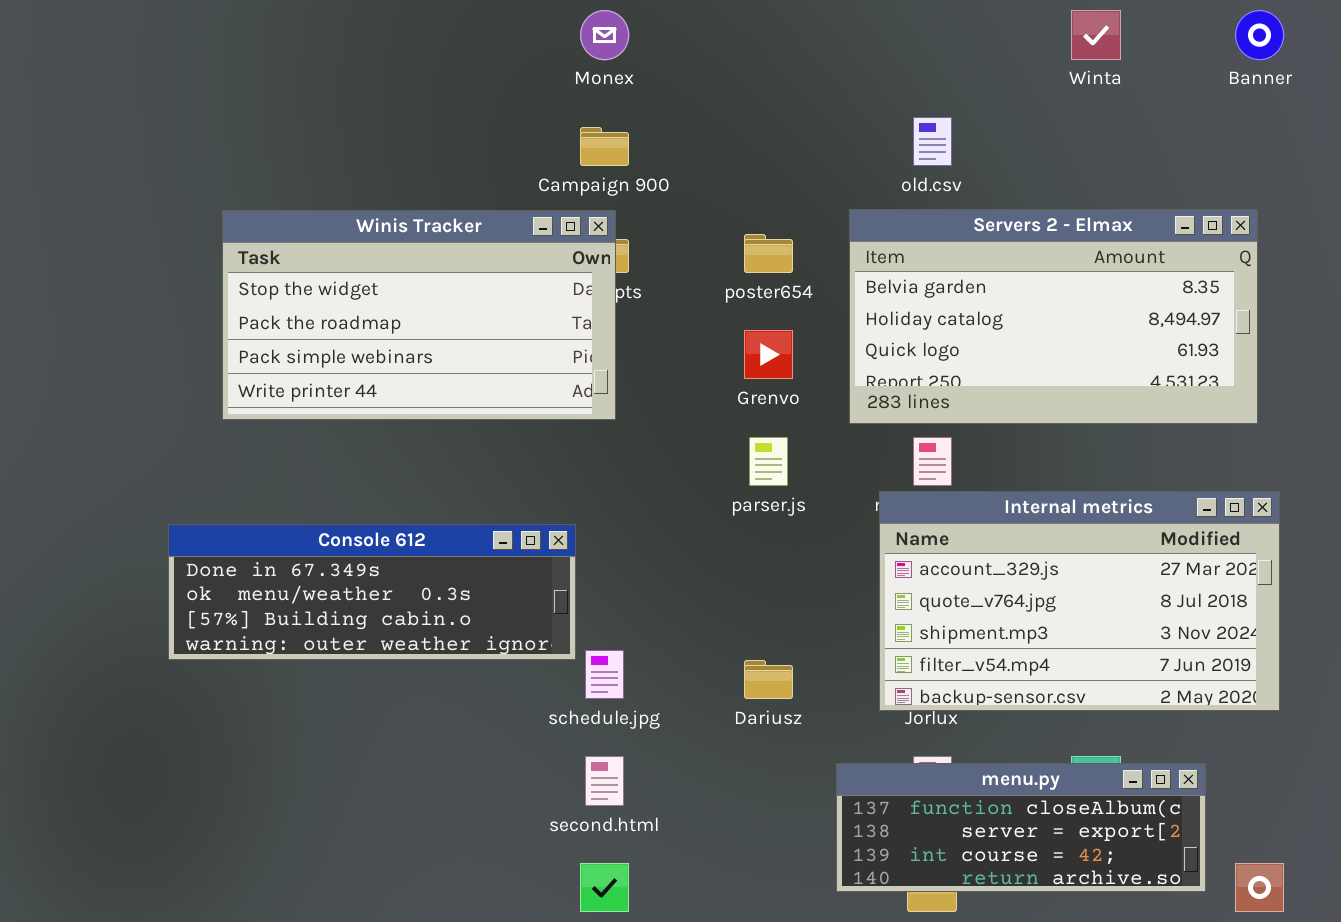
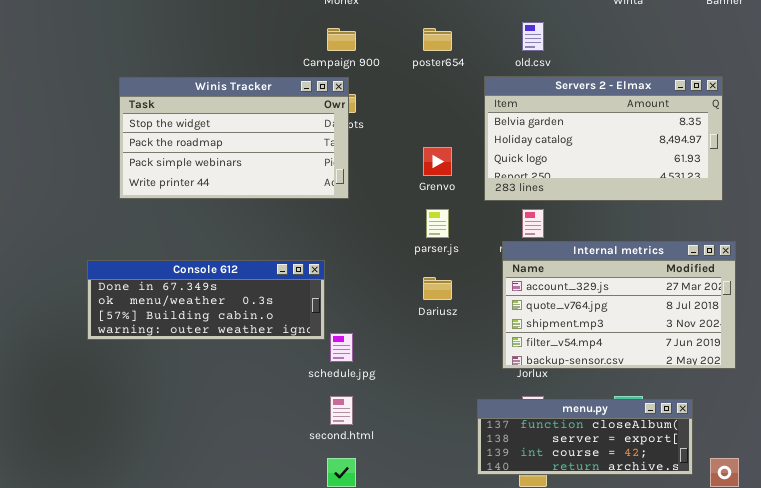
poster654: [744,234,793,273] -> [423,28,452,51], moved
Dariusz: [744,660,793,699] -> [423,277,452,300], moved

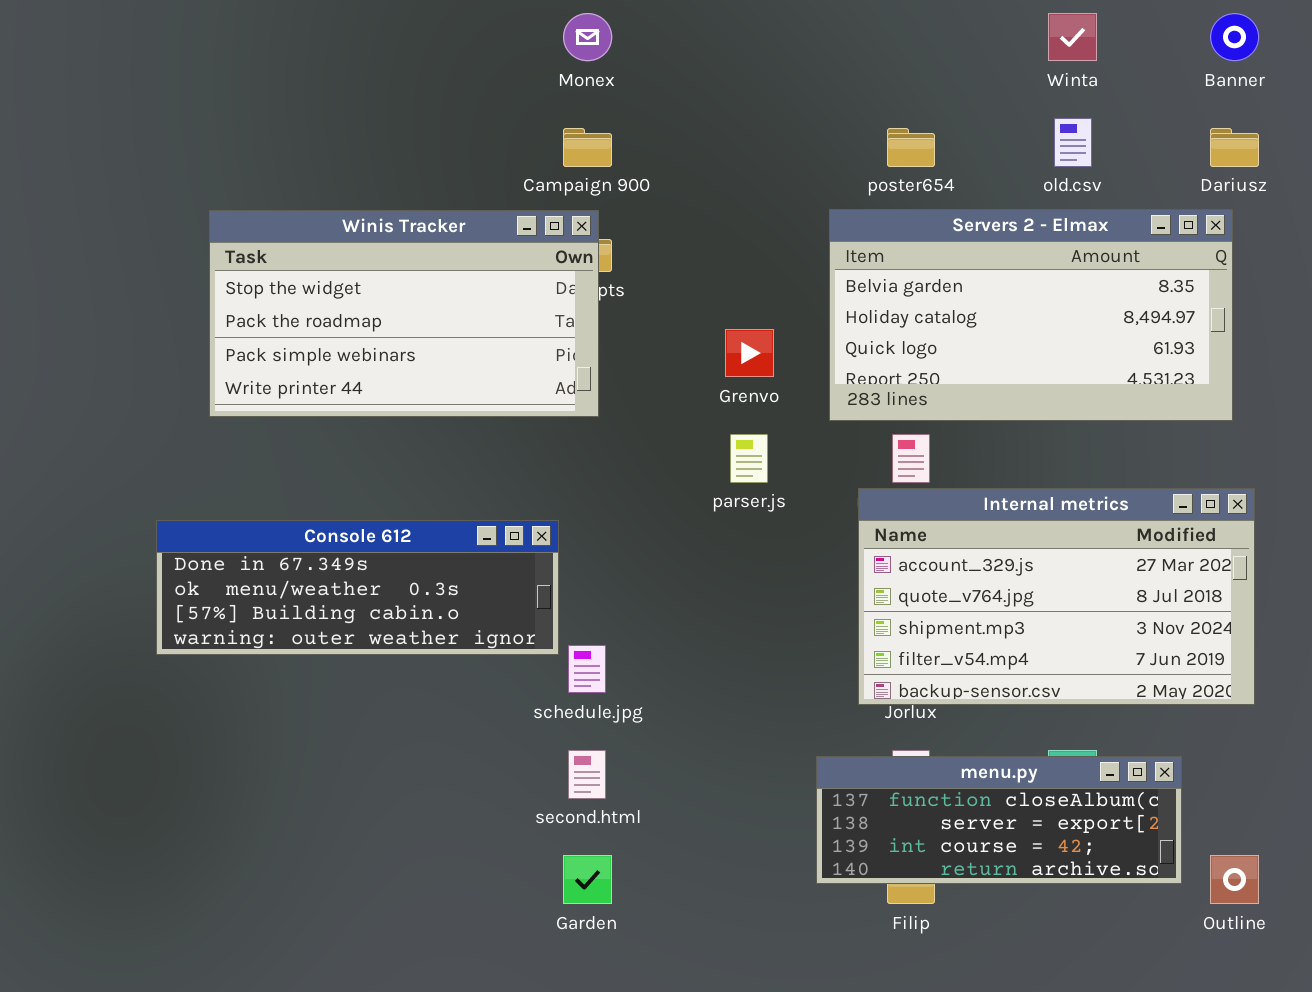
old.csv: [522,22,544,51] -> [1054,118,1092,167], moved
poster654: [423,28,452,51] -> [887,128,935,167], moved
Dariusz: [423,277,452,300] -> [1210,128,1259,167], moved

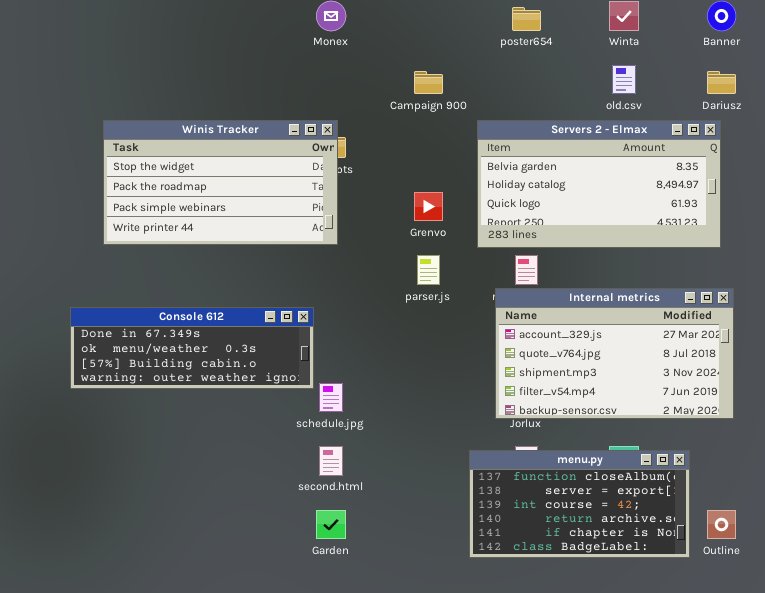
Campaign 900: [563,128,612,167] -> [414,71,443,94], moved
poster654: [887,128,935,167] -> [512,7,541,31], moved
menu.py: [816,756,1182,884] -> [469,450,690,558], resized

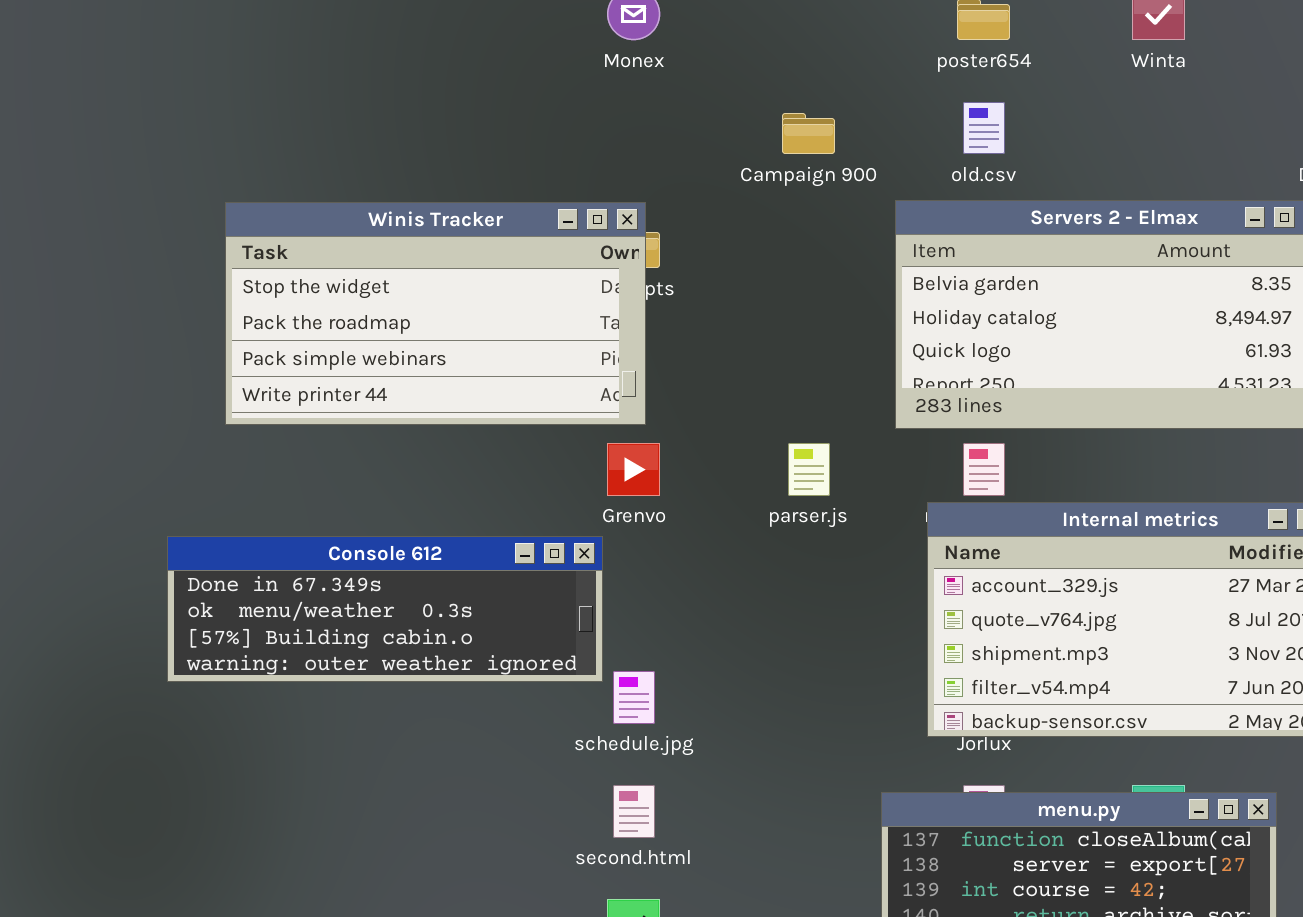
old.csv: [612,65,636,94] -> [963,102,1005,154], moved
Grenvo: [414,192,443,221] -> [607,443,660,496], moved

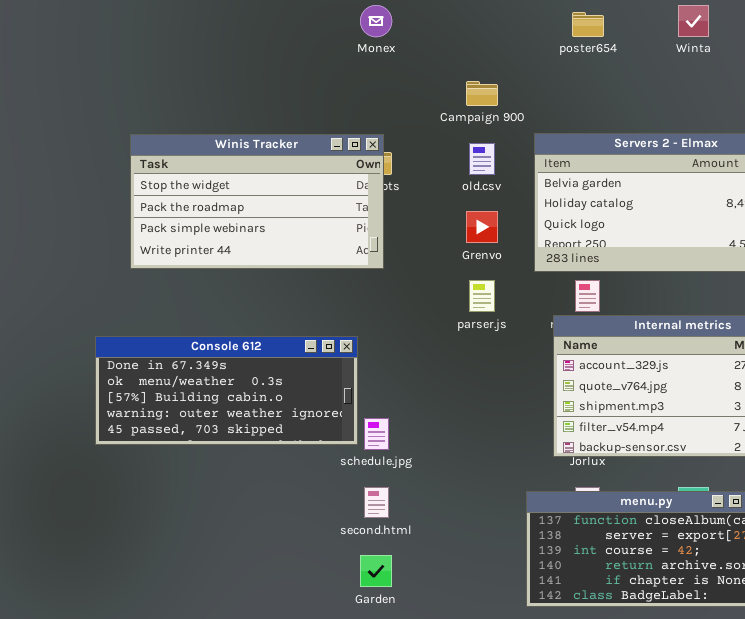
old.csv: [963,102,1005,154] -> [469,143,495,175], moved
Grenvo: [607,443,660,496] -> [466,211,498,243], moved
Console 612: [167,536,603,682] -> [95,336,358,445], resized

